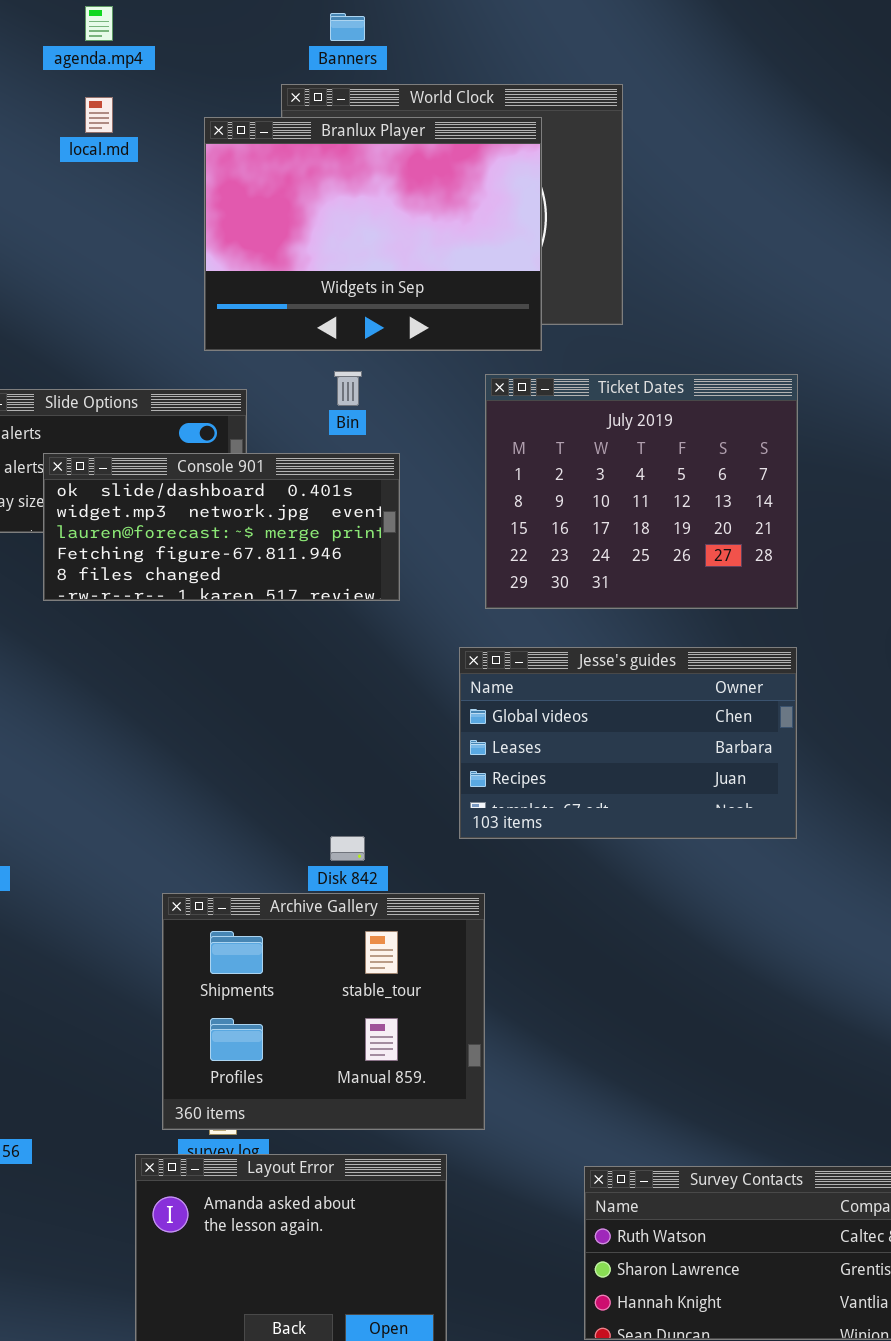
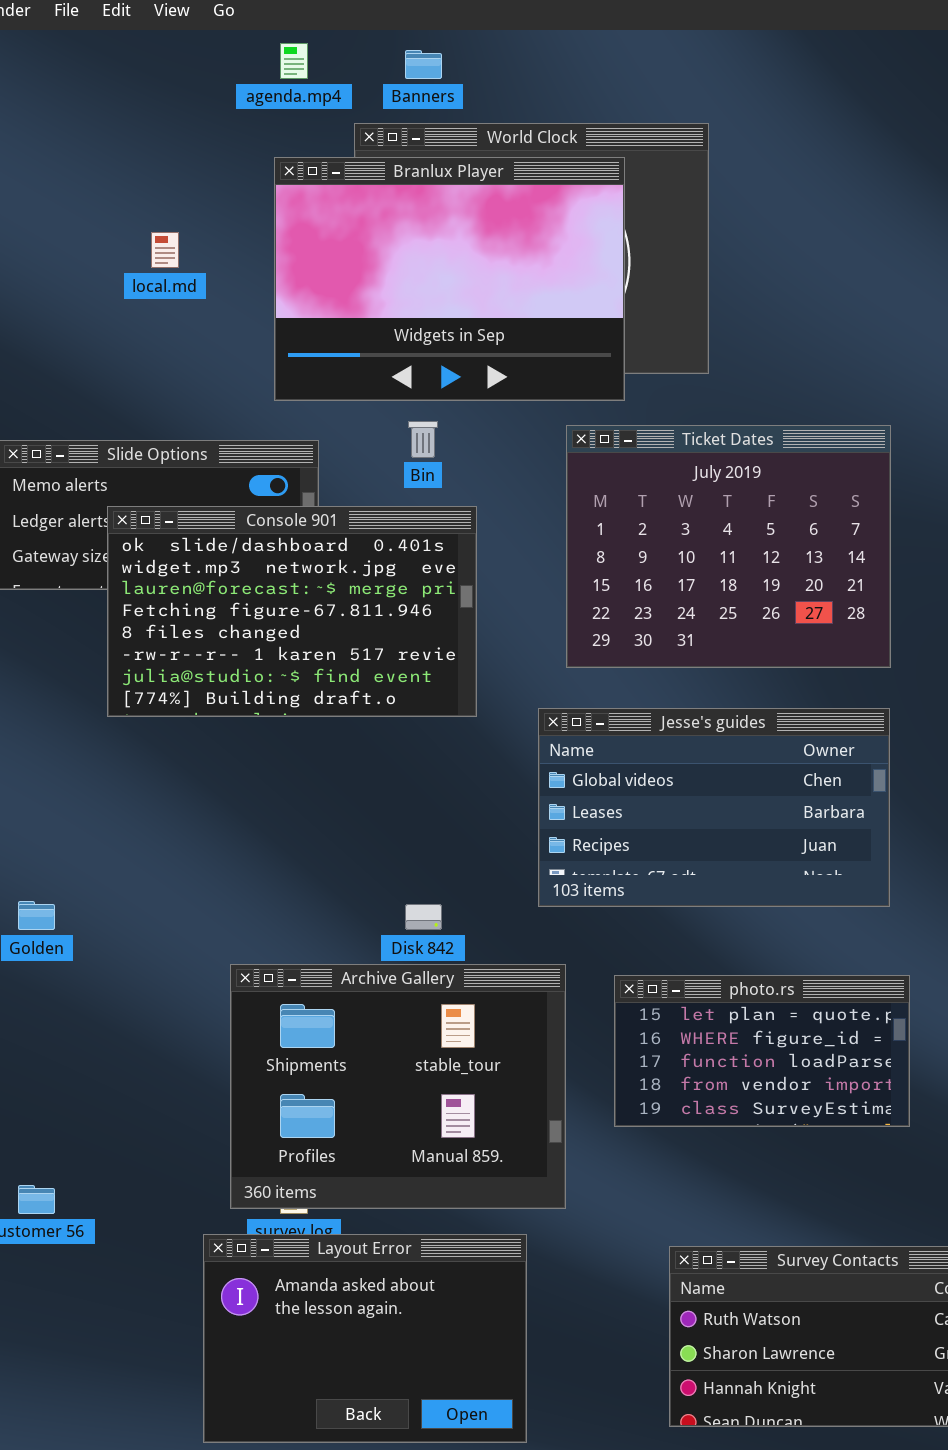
agenda.mp4: [85,6,113,41] -> [280,43,308,79], moved
local.md: [85,97,113,133] -> [151,232,179,268], moved
Console 901: [43,453,400,601] -> [107,506,477,717], resized
photo.rs: none -> [614,975,910,1127], opened

